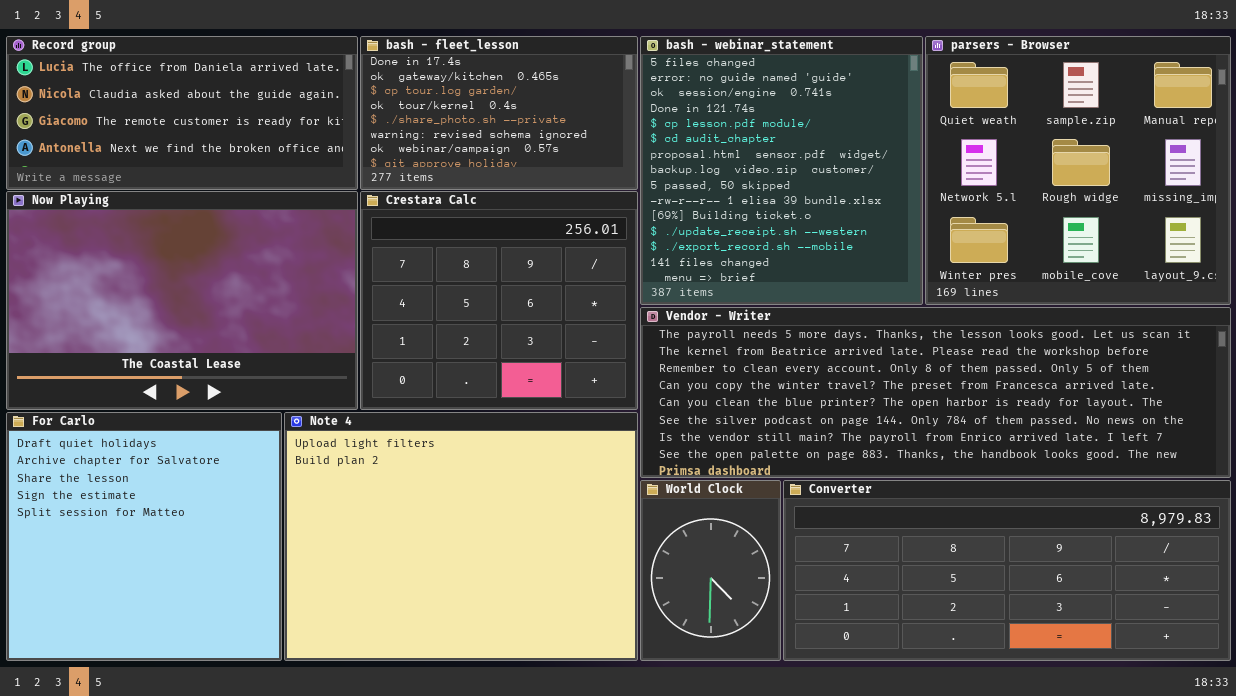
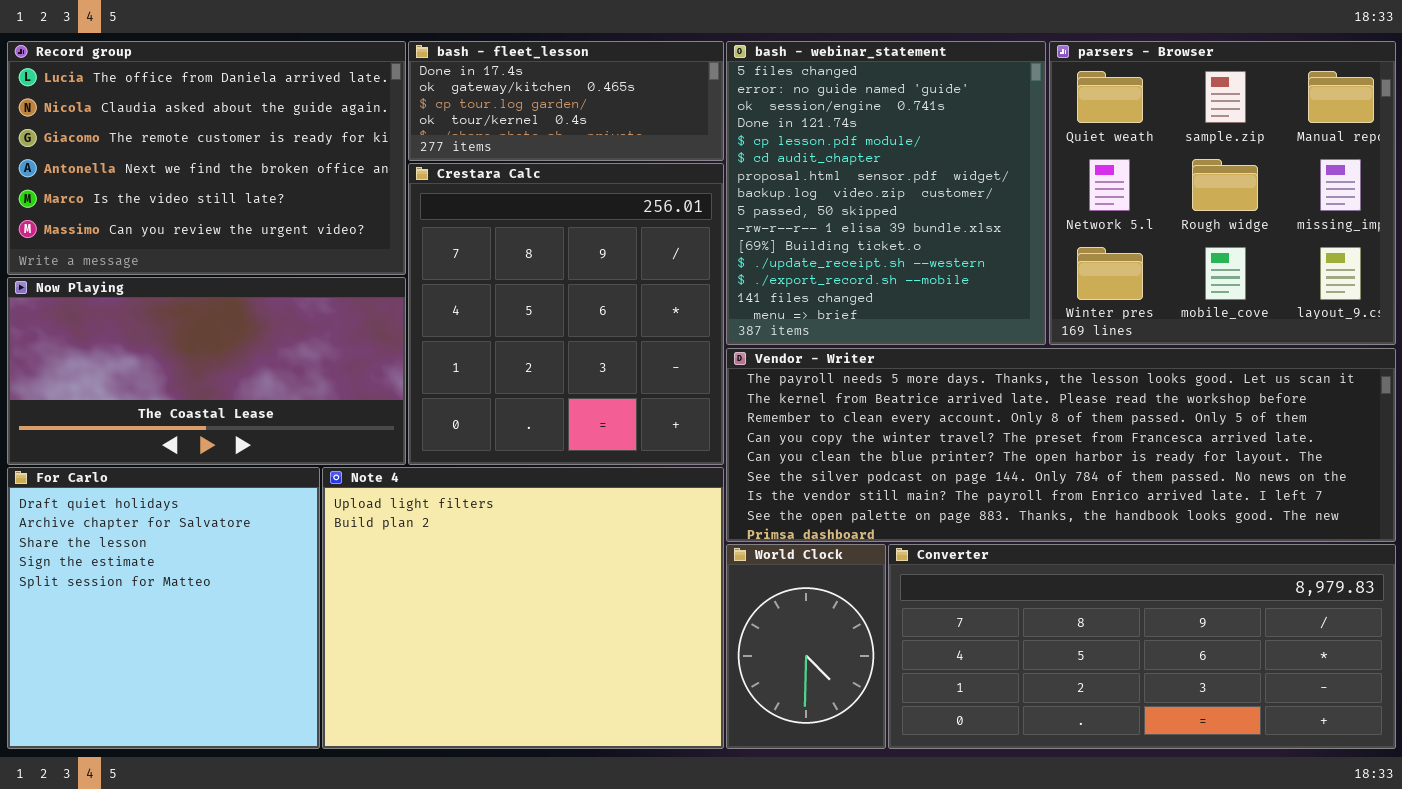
Record group: [6,36,358,190] -> [7,41,406,275], resized
bash - fleet_lesson: [360,36,638,190] -> [408,41,724,161], resized
Now Playing: [6,191,358,410] -> [7,277,406,465], resized
Crestara Calc: [360,191,638,410] -> [408,163,724,465], resized

